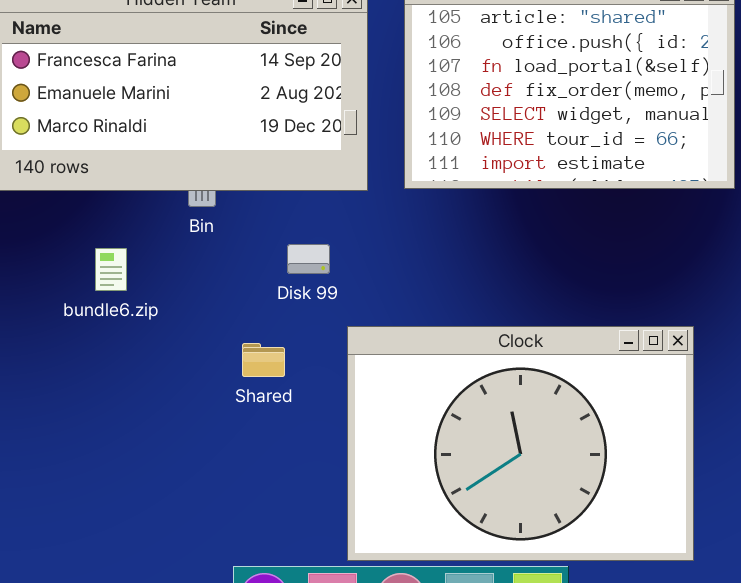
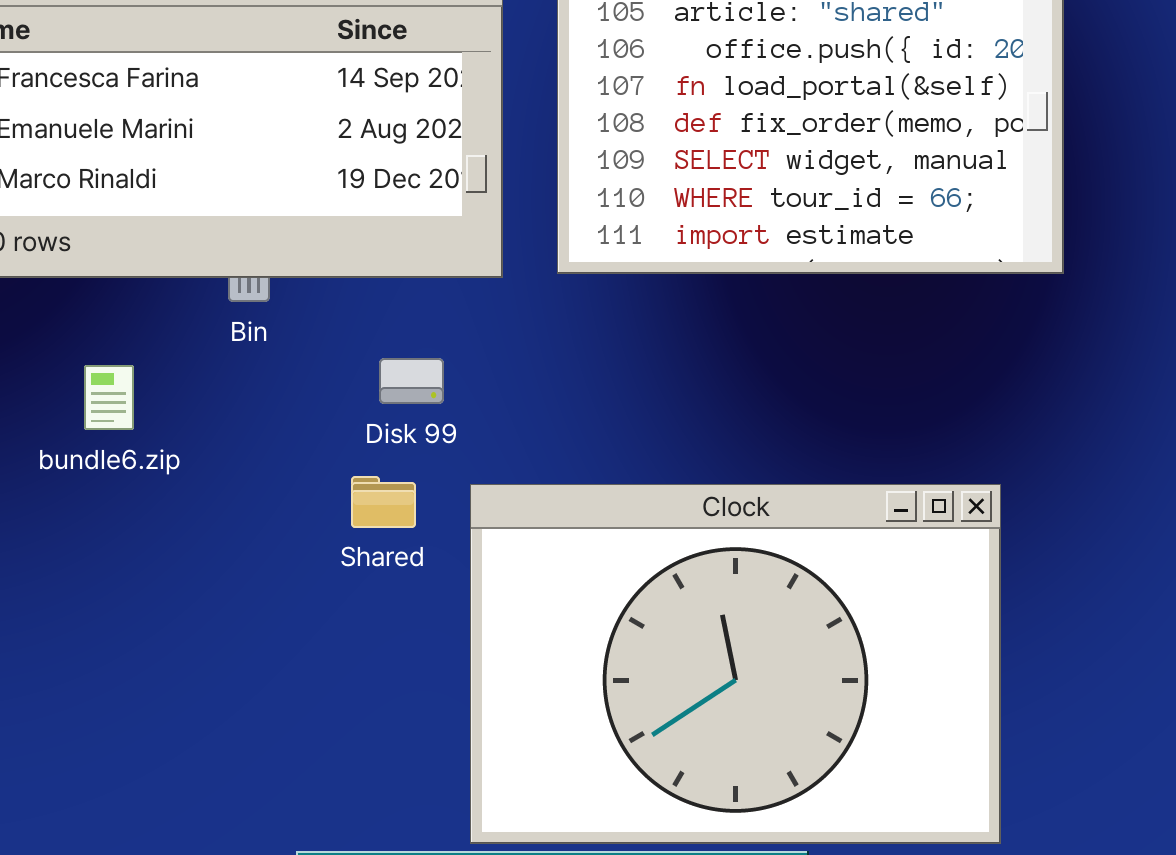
Shared: [242,343,285,377] -> [351,476,416,528], moved

